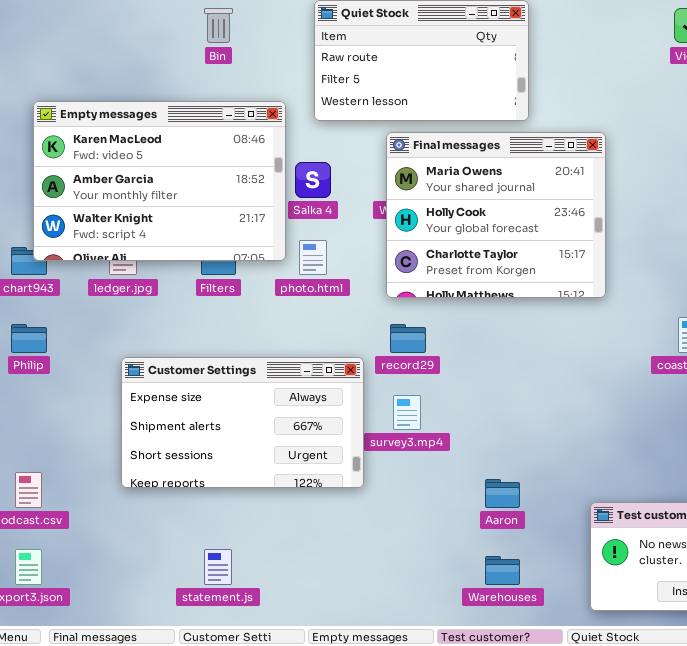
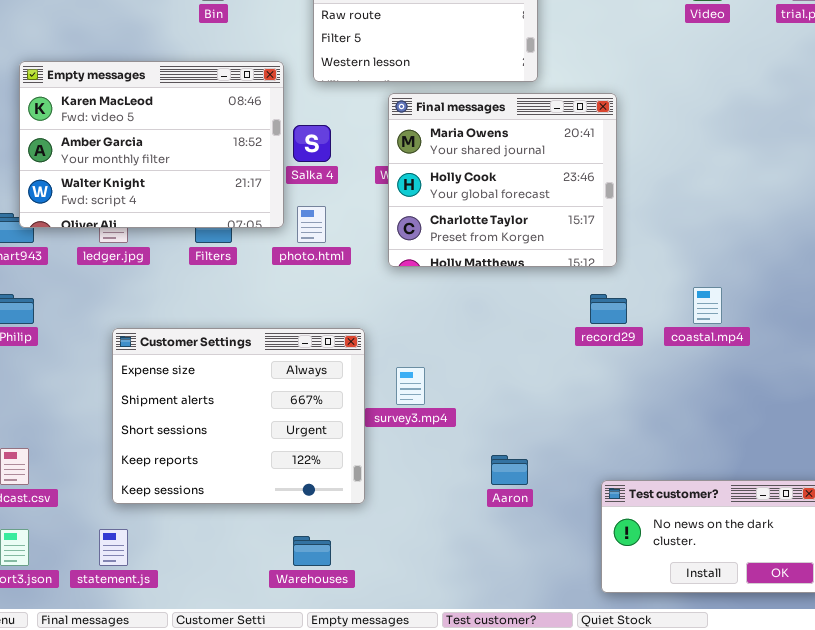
record29: [390,324,426,353] -> [590,294,627,324], moved
Customer Settings: [121,357,364,488] -> [112,328,365,504], resized
statement.js: [204,549,232,585] -> [99,529,128,566], moved
Warehouses: [485,556,520,585] -> [293,536,331,566], moved

